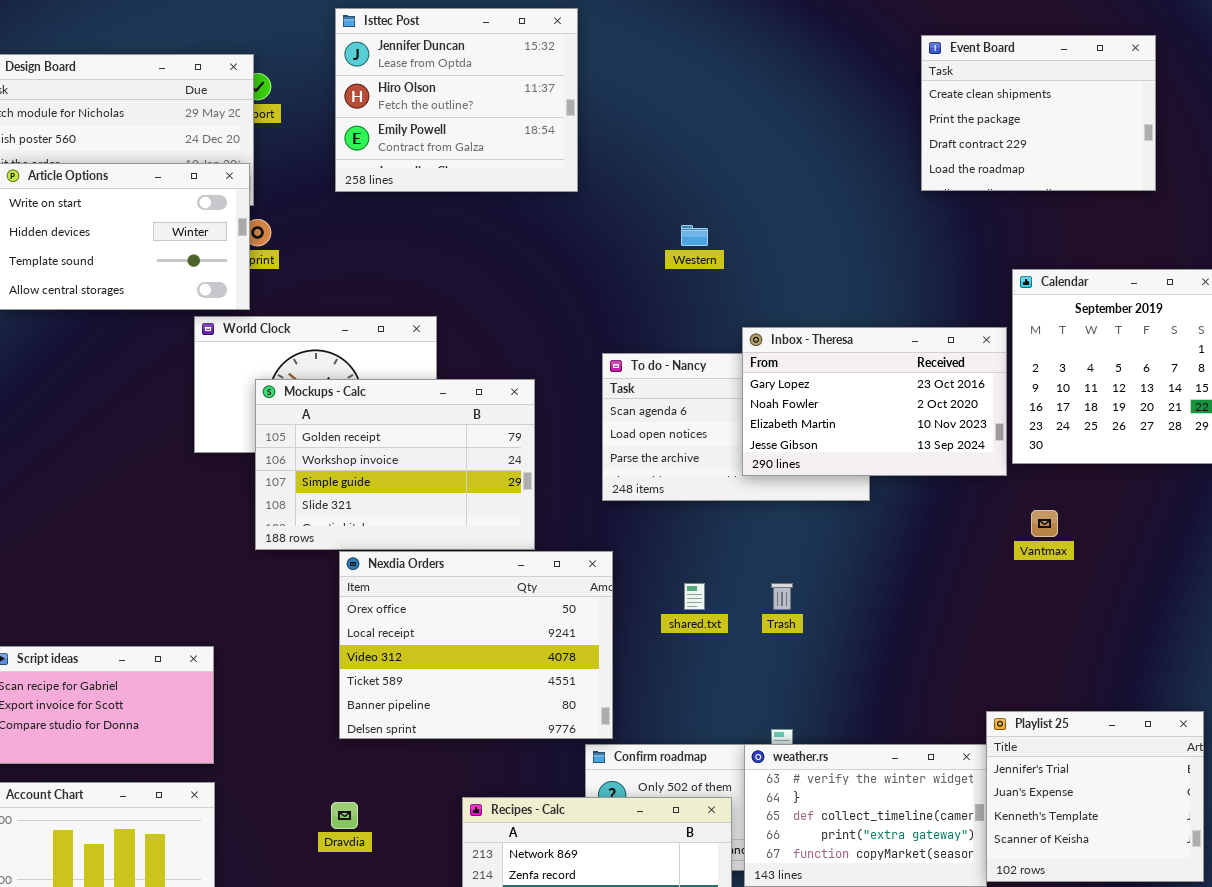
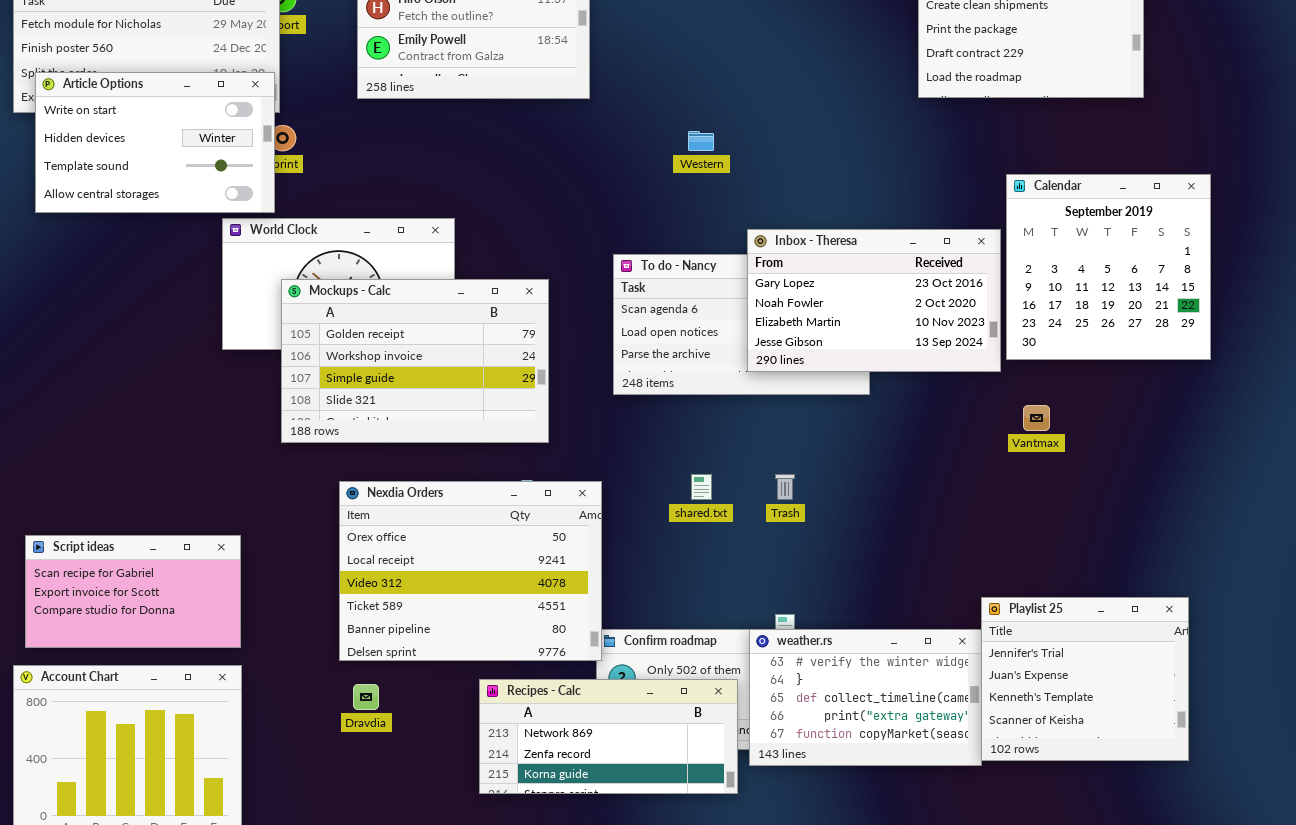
Nexdia Orders: [339,551,613,739] -> [339,481,602,661], moved

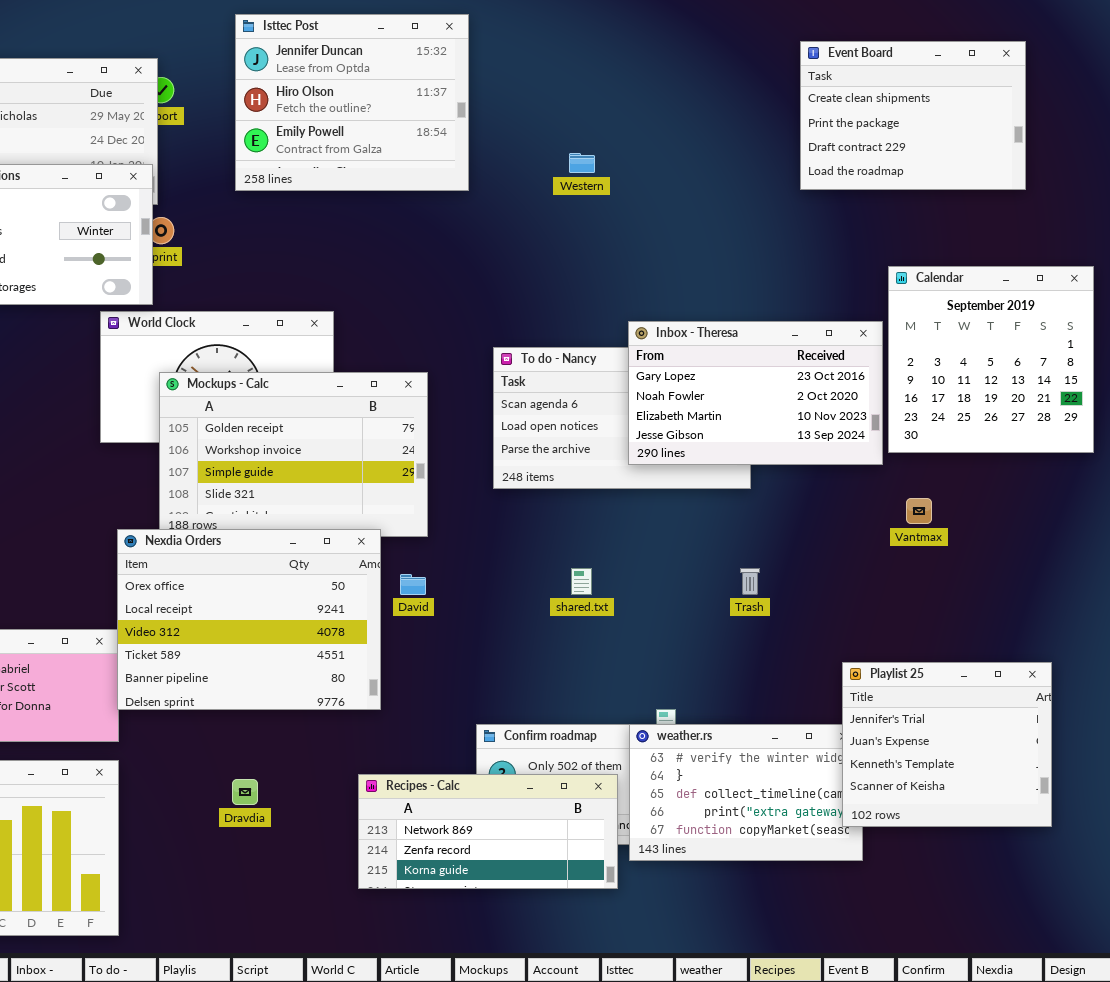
Western: [688,131,714,151] -> [569,153,595,173], moved
Trash: [775,474,795,500] -> [740,568,760,595], moved
Nexdia Orders: [339,481,602,661] -> [117,529,381,710], moved
Playlist 25: [981,597,1189,761] -> [842,662,1052,827], moved

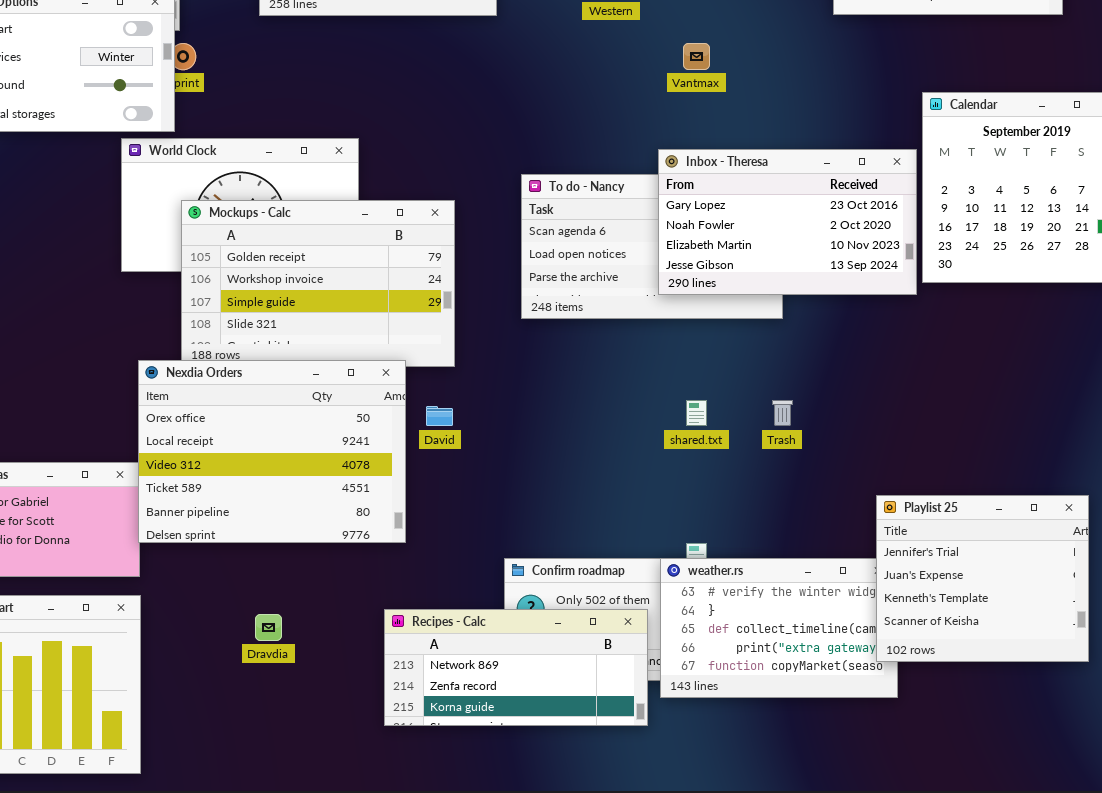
Vantmax: [906,498,932,524] -> [683,43,710,70], moved
shared.txt: [571,568,592,595] -> [686,400,707,426], moved

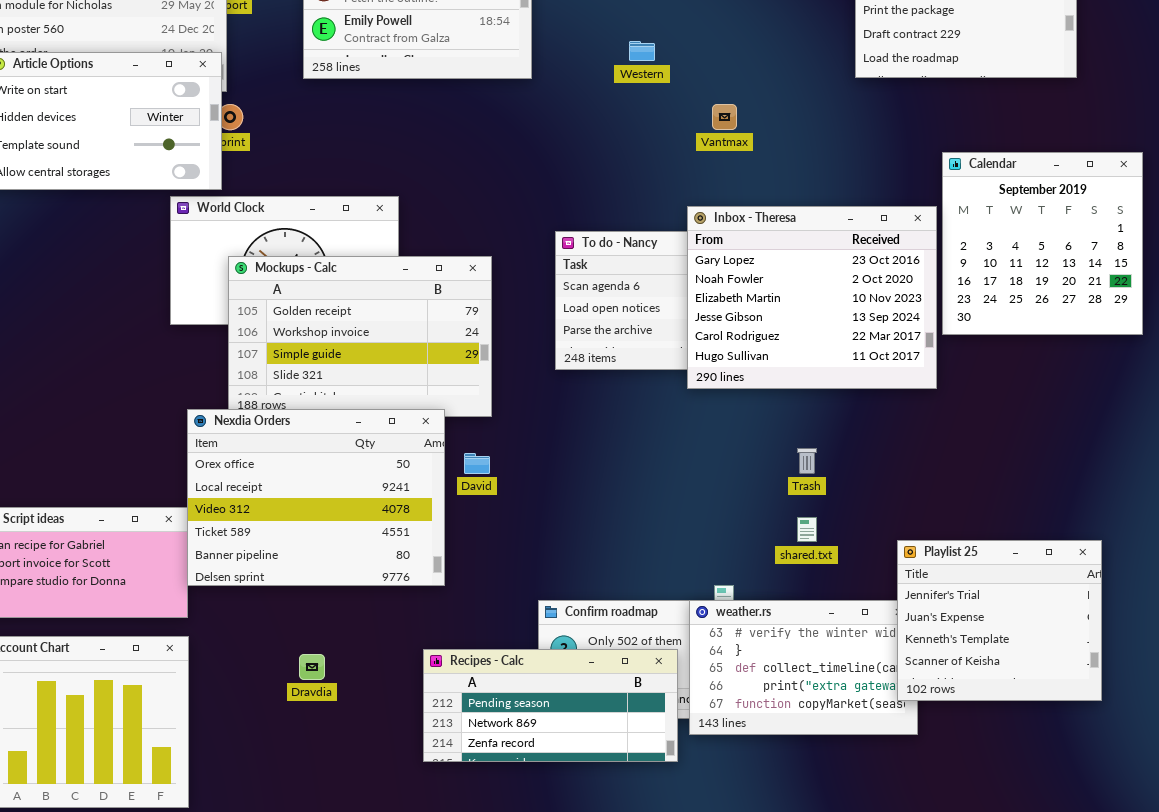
Inbox - Theresa: [658,149,917,295] -> [687,206,937,389], resized
shared.txt: [686,400,707,426] -> [797,517,817,542], moved
Recipes - Calc: [384,609,648,726] -> [423,649,678,762], scrolled up 1 row

